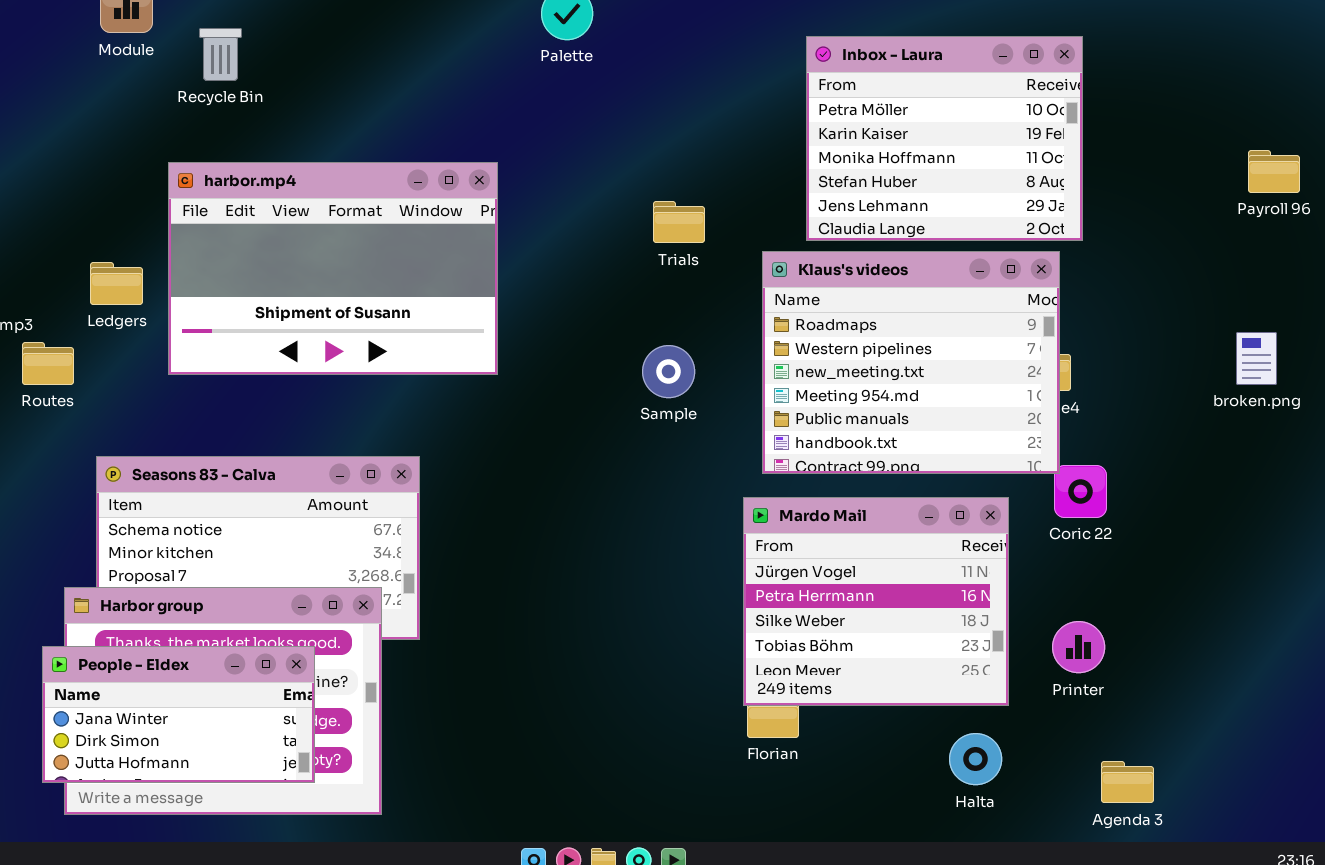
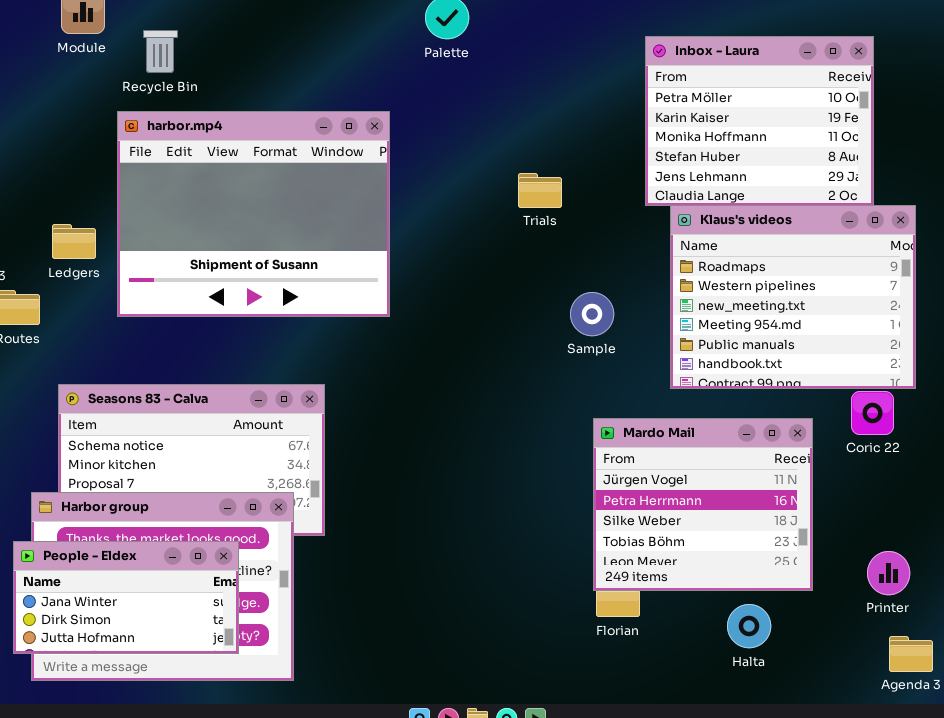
harbor.mp4: [168,162,498,375] -> [117,111,390,317], resized
Klaus's videos: [762,251,1060,474] -> [670,205,916,389], moved
Sample: [642,345,695,398] -> [570,292,614,336], moved
Printer: [1052,621,1105,673] -> [867,551,910,595], moved
Halta: [949,733,1002,785] -> [727,604,771,648], moved

